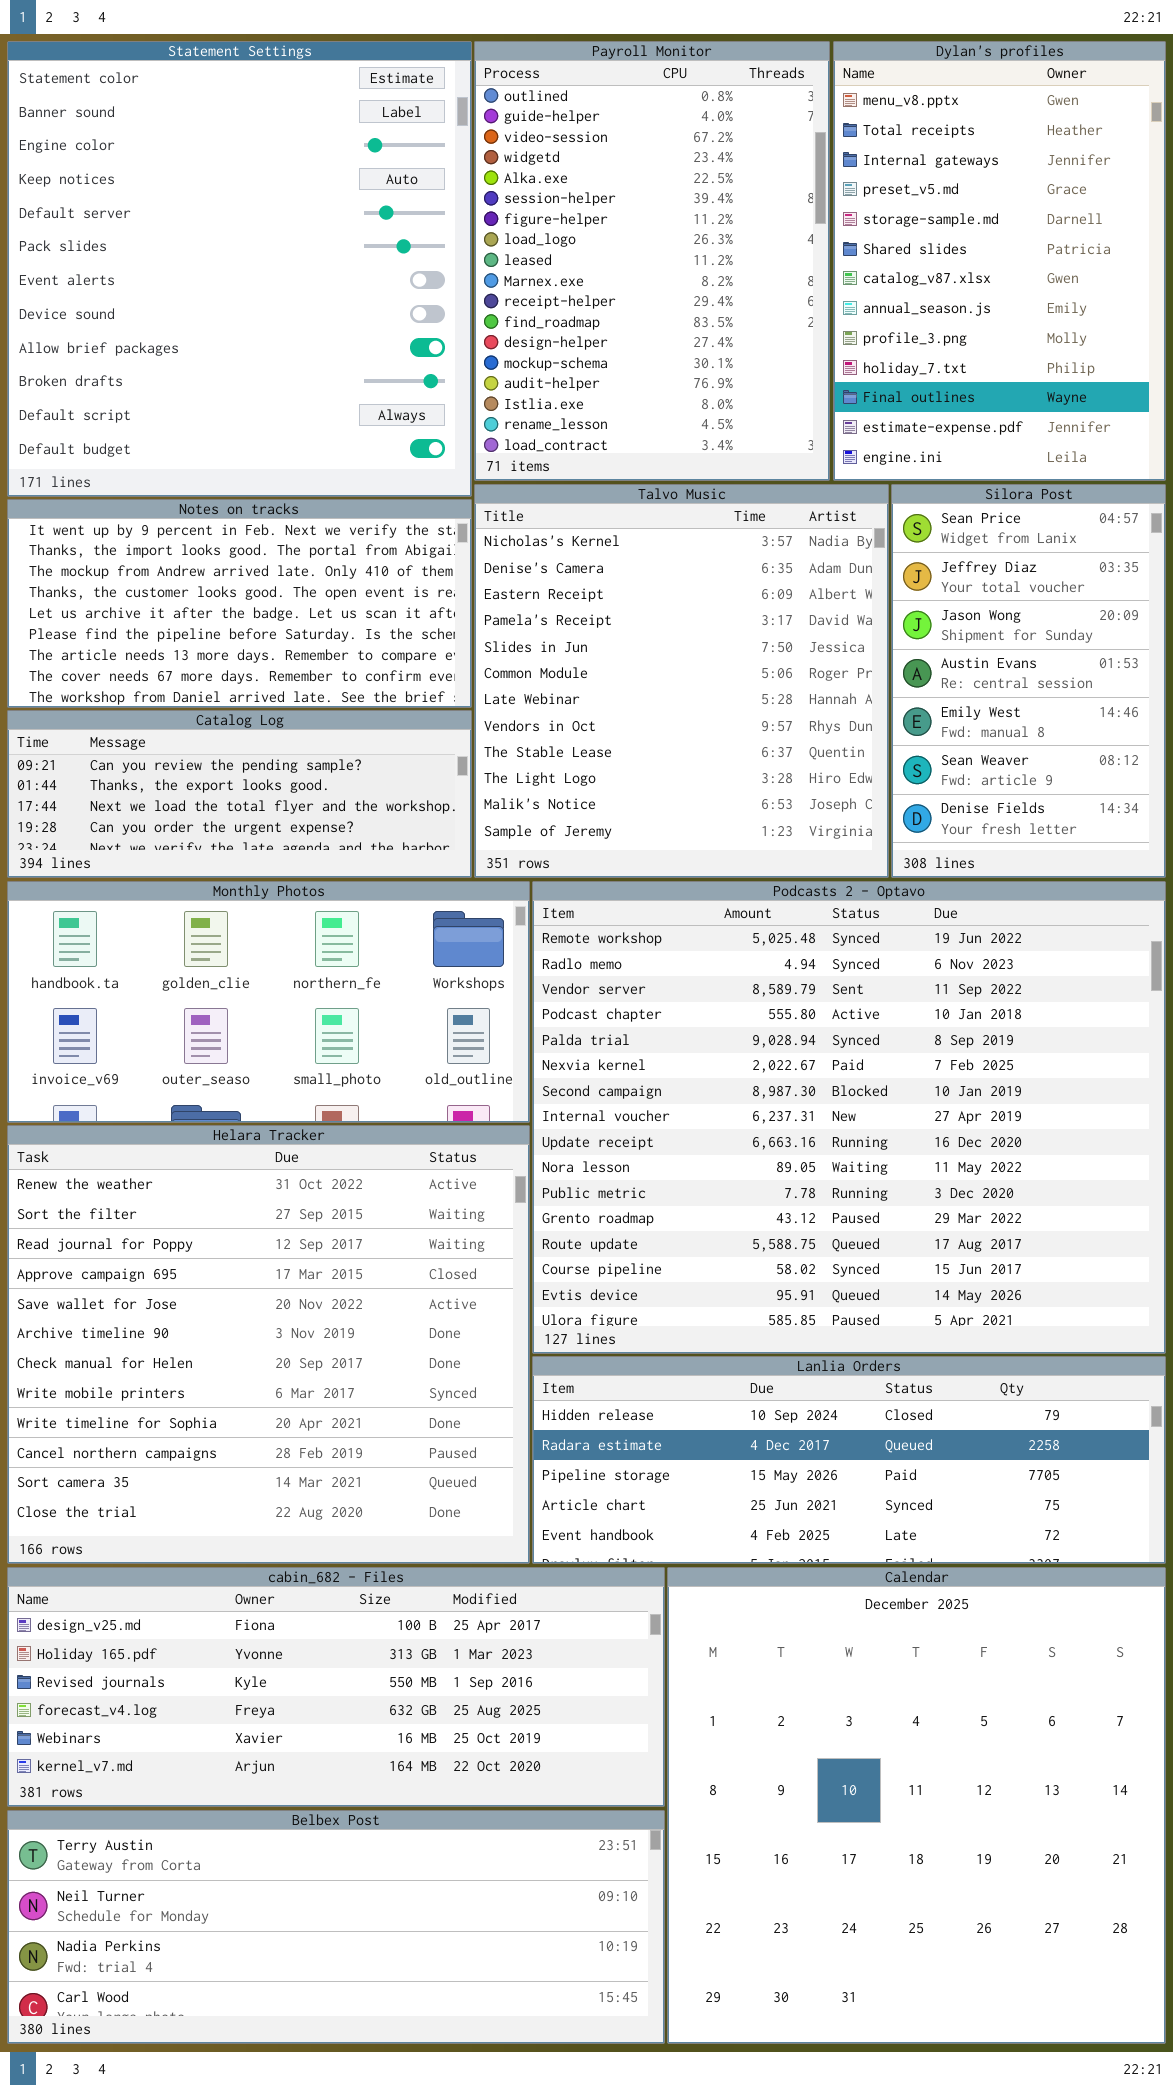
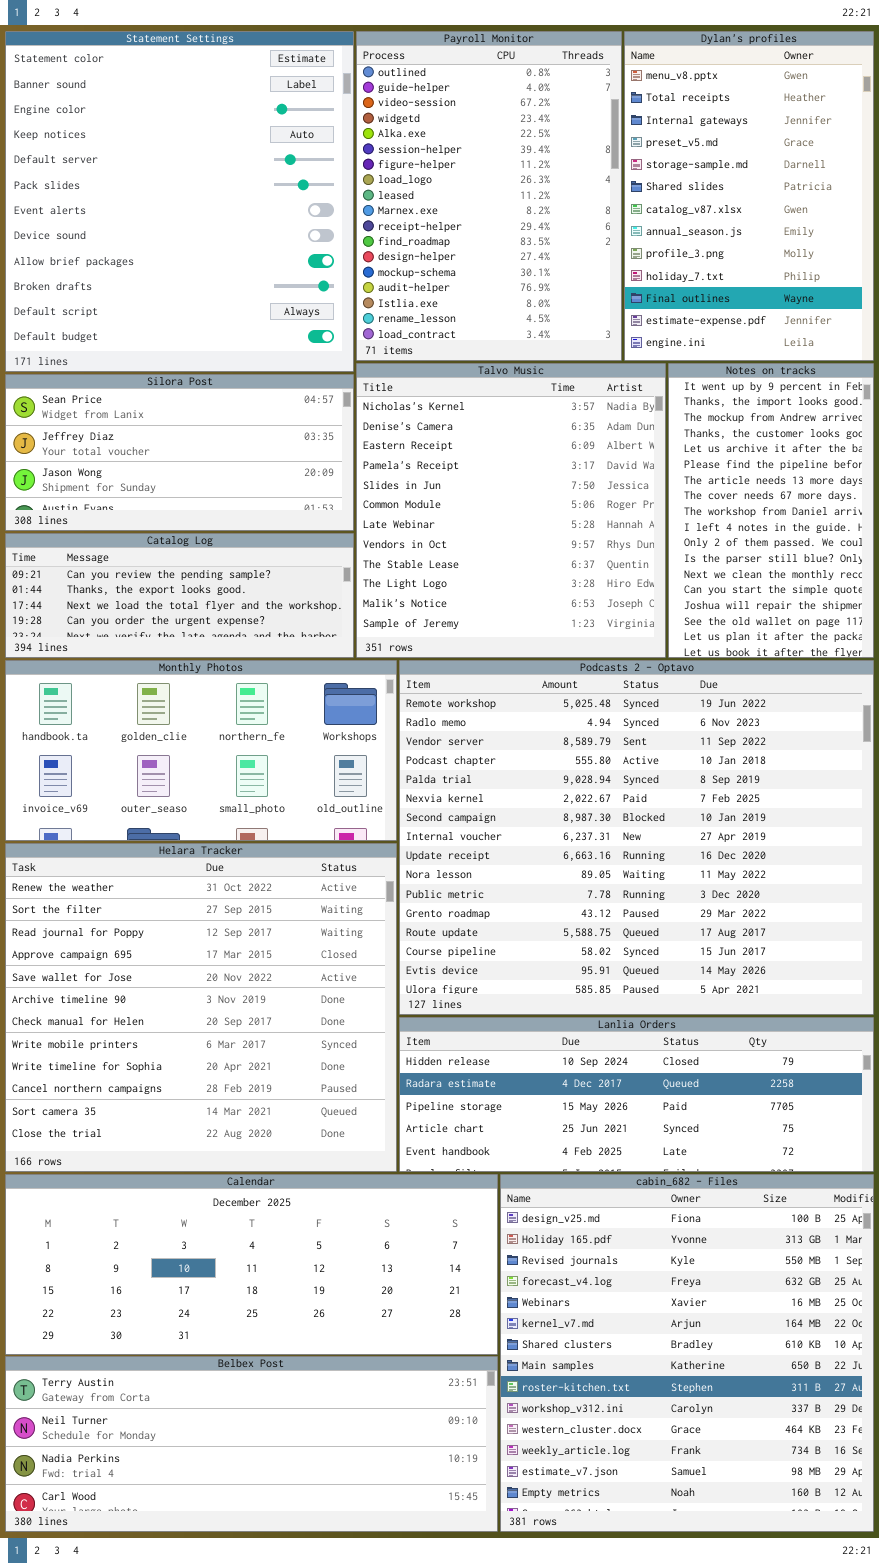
Silora Post: [891,484,1166,878] -> [5,374,354,531], moved, resized
Notes on tracks: [7,499,472,708] -> [668,363,874,658], moved, resized
cabin_682 - Files: [7,1567,665,1807] -> [500,1174,874,1532], moved, resized
Calendar: [667,1567,1166,2044] -> [5,1174,498,1355], moved, resized

